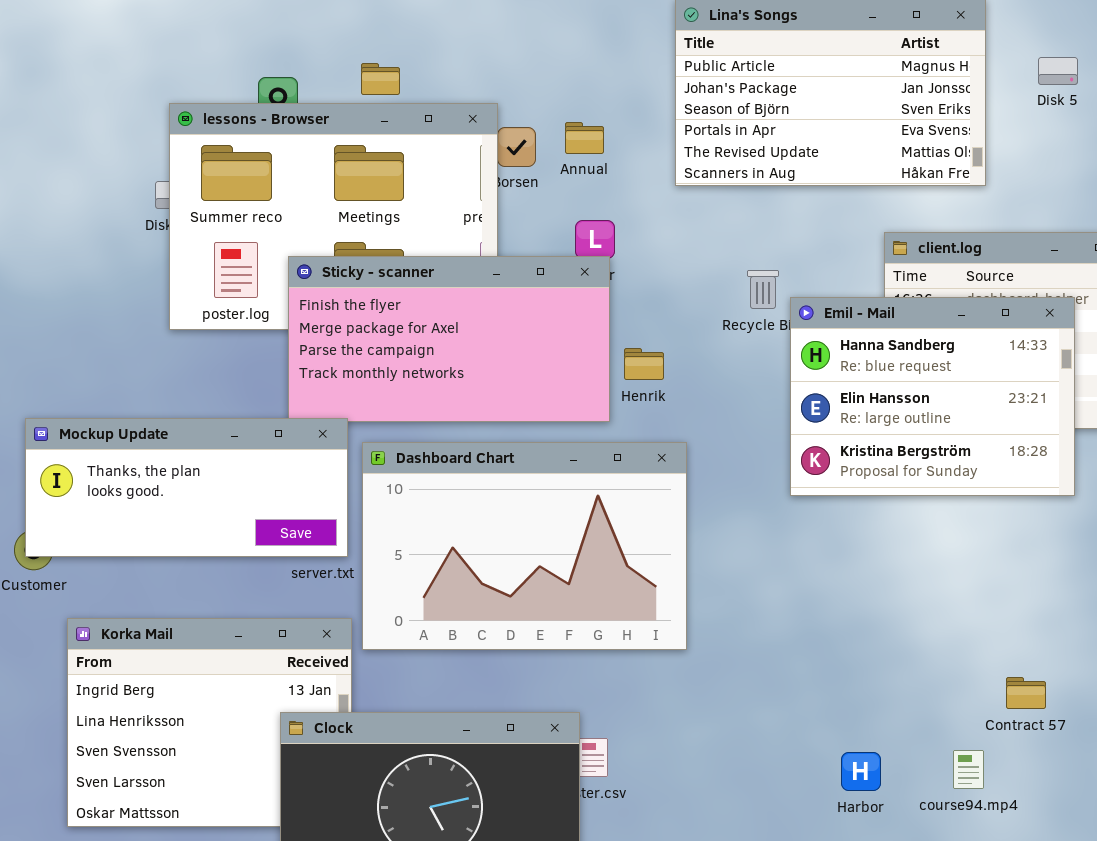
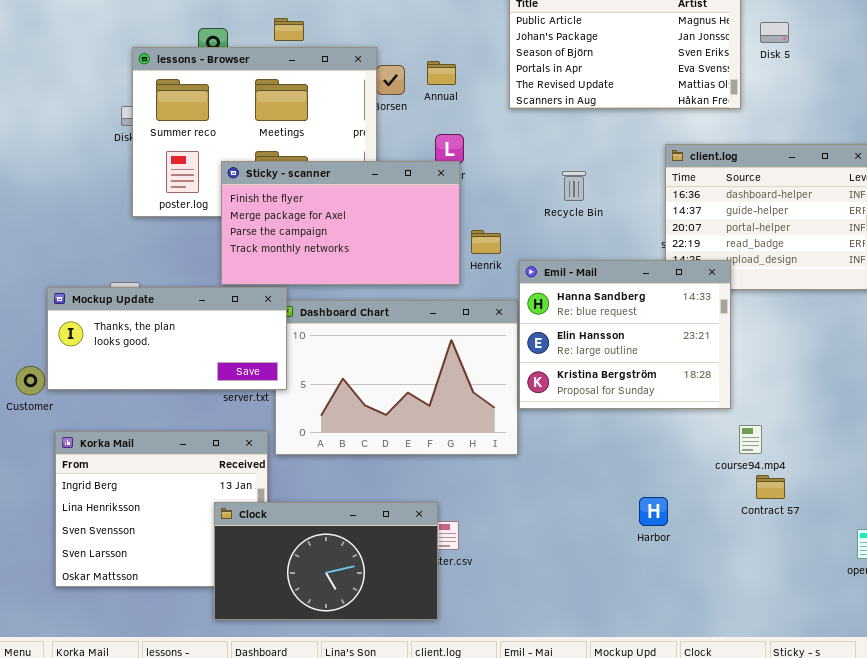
Disk 5: [1038,57,1078,85] -> [760,22,789,43], moved
Emil - Mail: [790,297,1075,496] -> [519,260,731,409], moved
Mockup Update: [25,418,348,557] -> [47,287,287,390], moved
course94.mp4: [953,750,984,789] -> [739,425,762,454], moved
Harbor: [841,752,881,791] -> [639,497,668,526], moved

